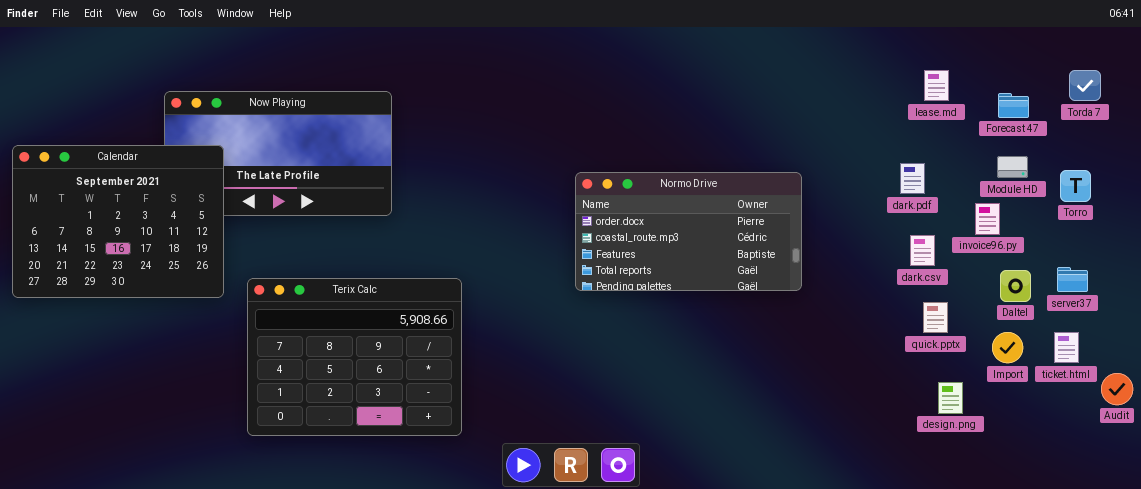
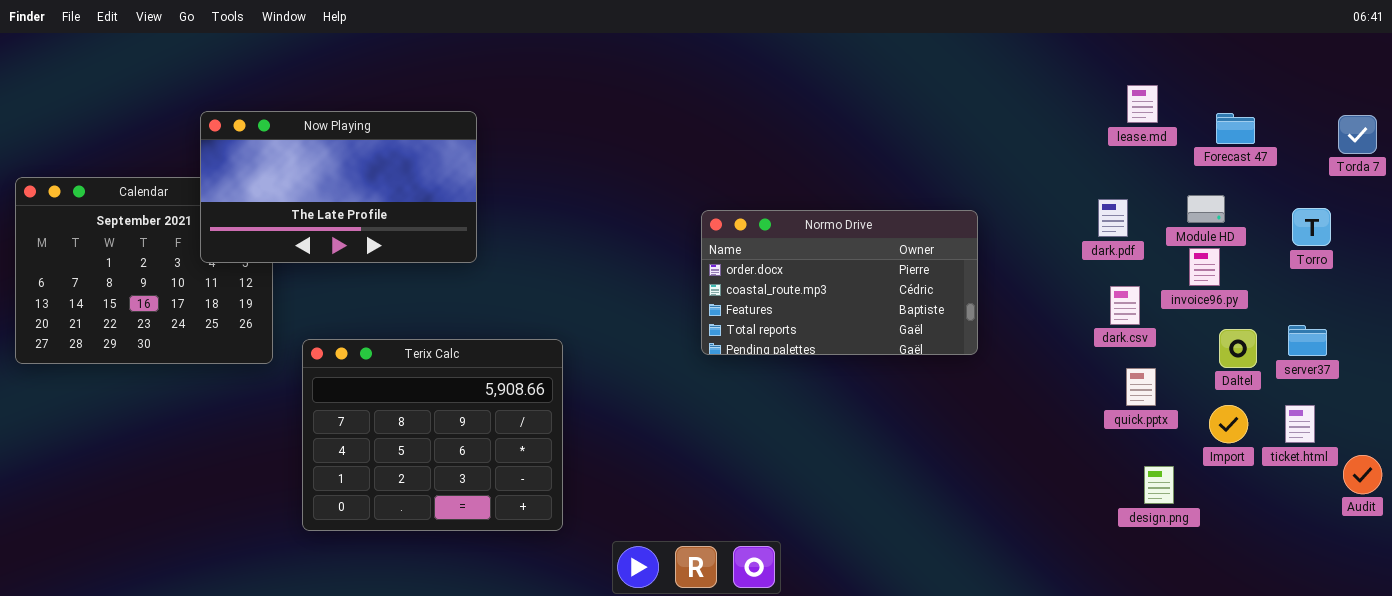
Torda 7: [1069,70,1101,101] -> [1338,115,1377,154], moved
Now Playing: [164,91,392,216] -> [200,111,477,263], raised
Module HD: [997,156,1028,178] -> [1187,195,1225,223], moved

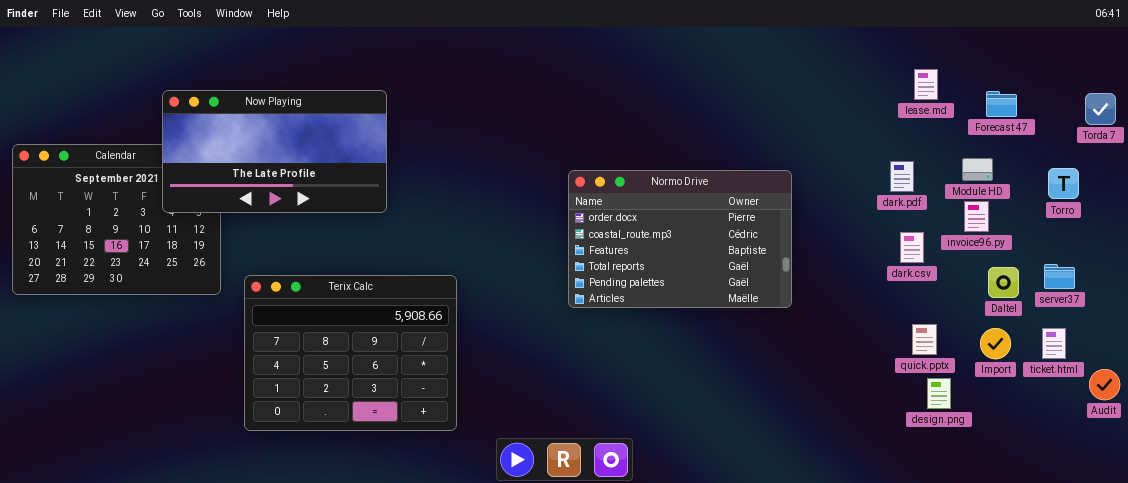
Normo Drive: [701,210,978,355] -> [568,170,792,308], resized
quick.pptx: [1126,368,1156,406] -> [912,324,937,355], moved

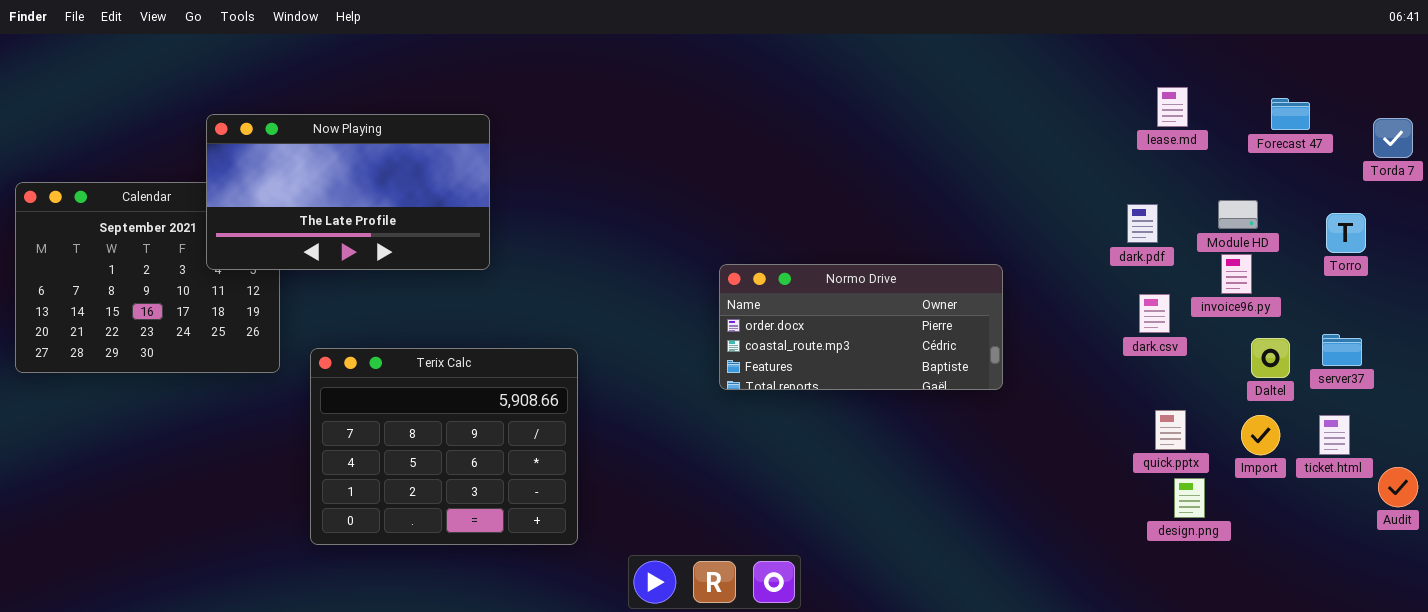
Forecast 47: [986,91,1017,117] -> [1271,98,1310,130], moved
Normo Drive: [568,170,792,308] -> [719,264,1003,390], resized

